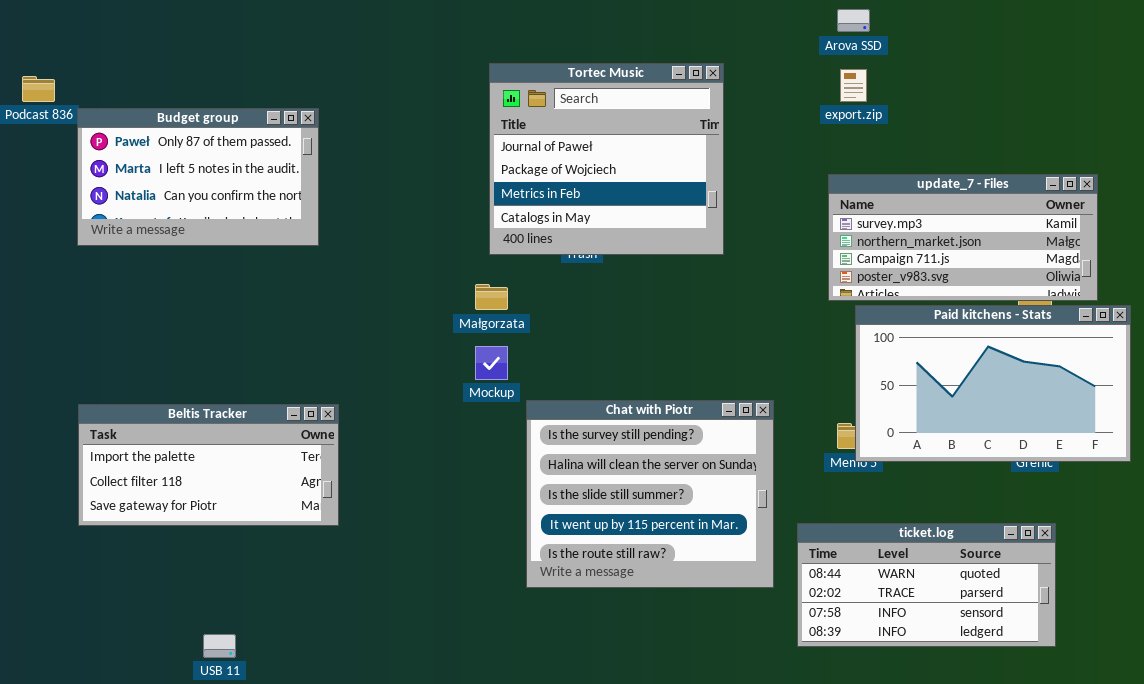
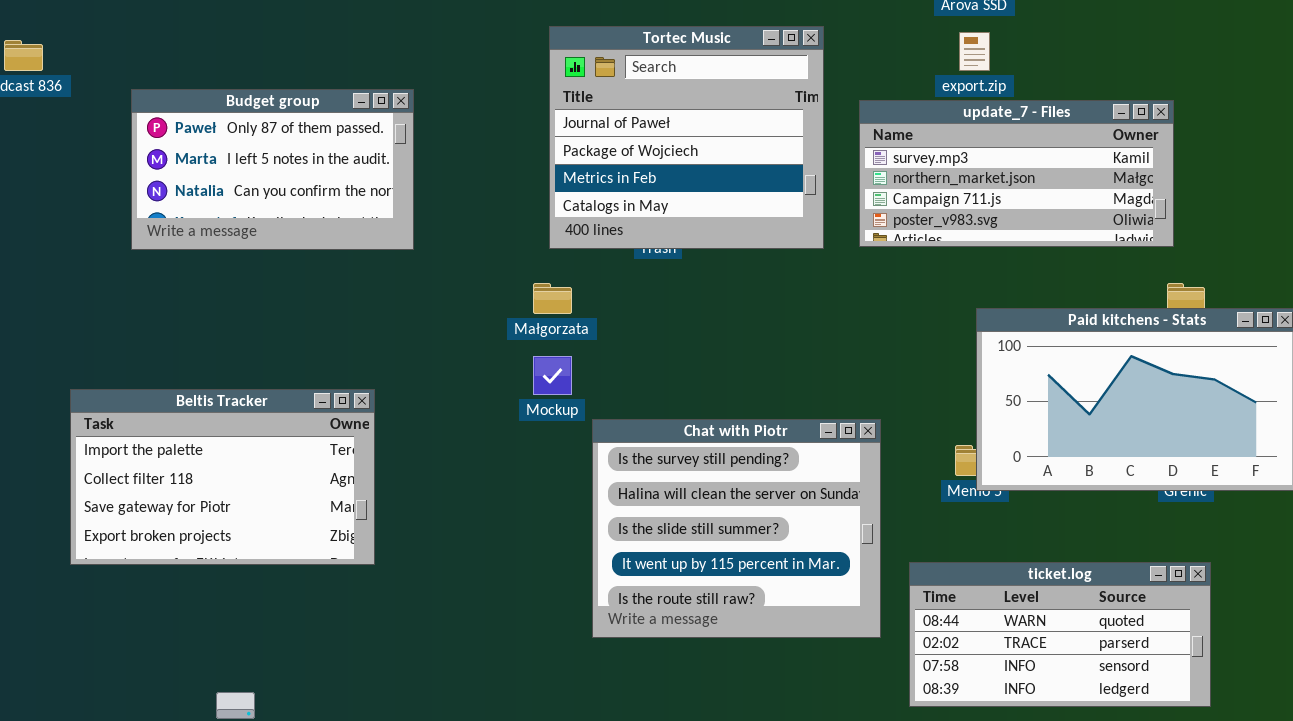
Budget group: [77,108,319,246] -> [131,89,414,250], moved
update_7 - Files: [828,174,1098,301] -> [859,100,1174,247], moved
Beltis Tracker: [78,404,339,526] -> [70,389,375,565], resized

